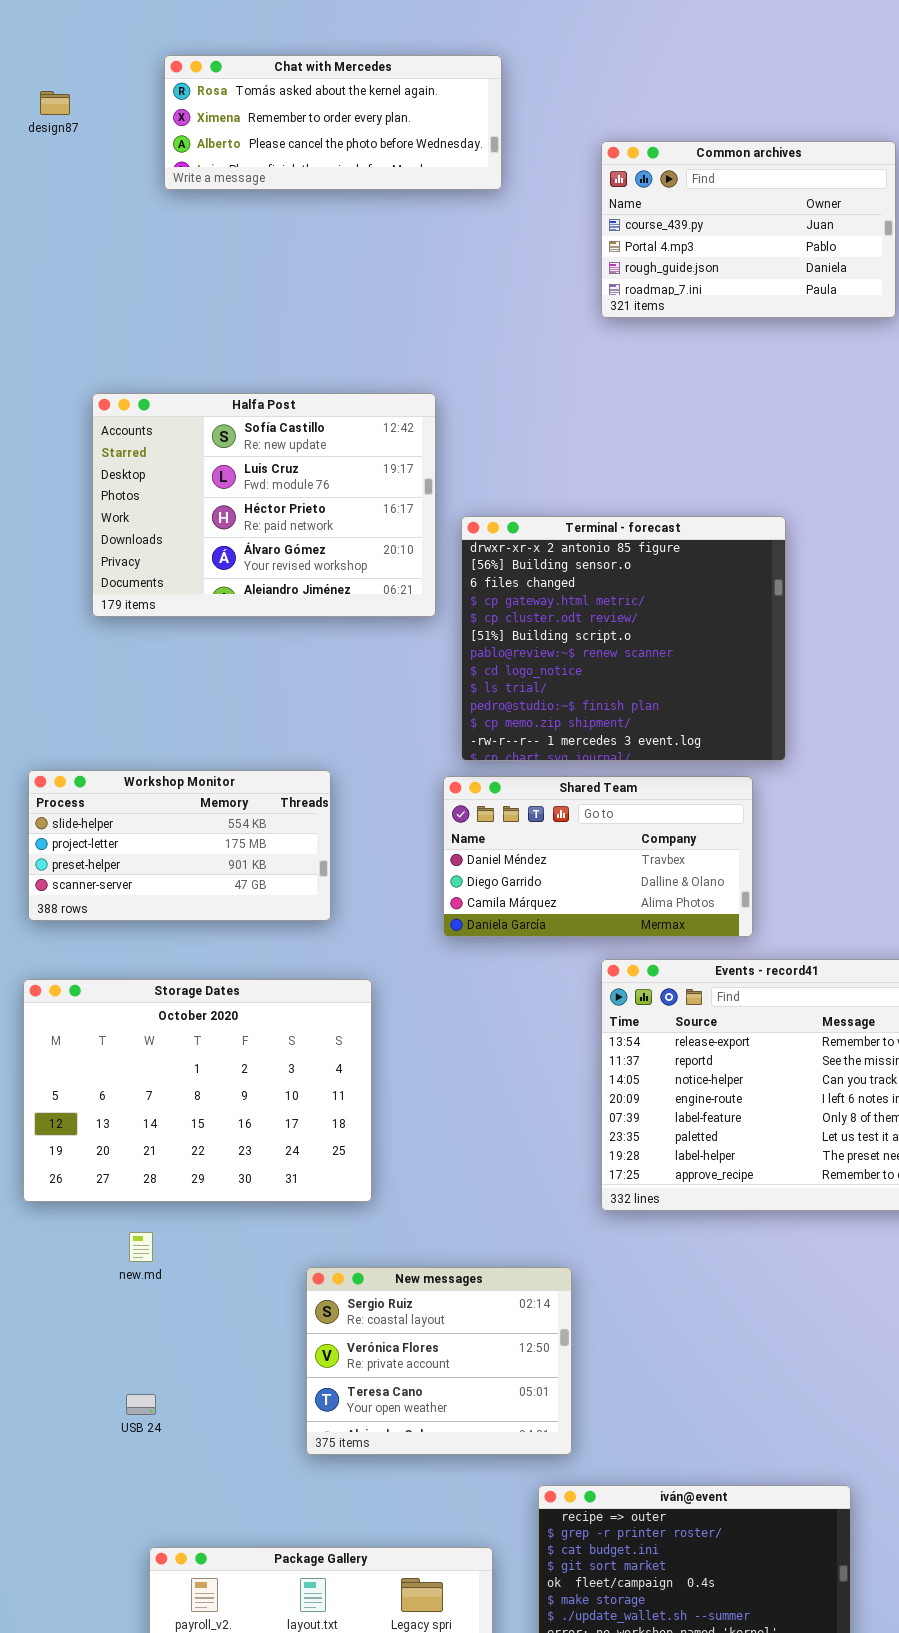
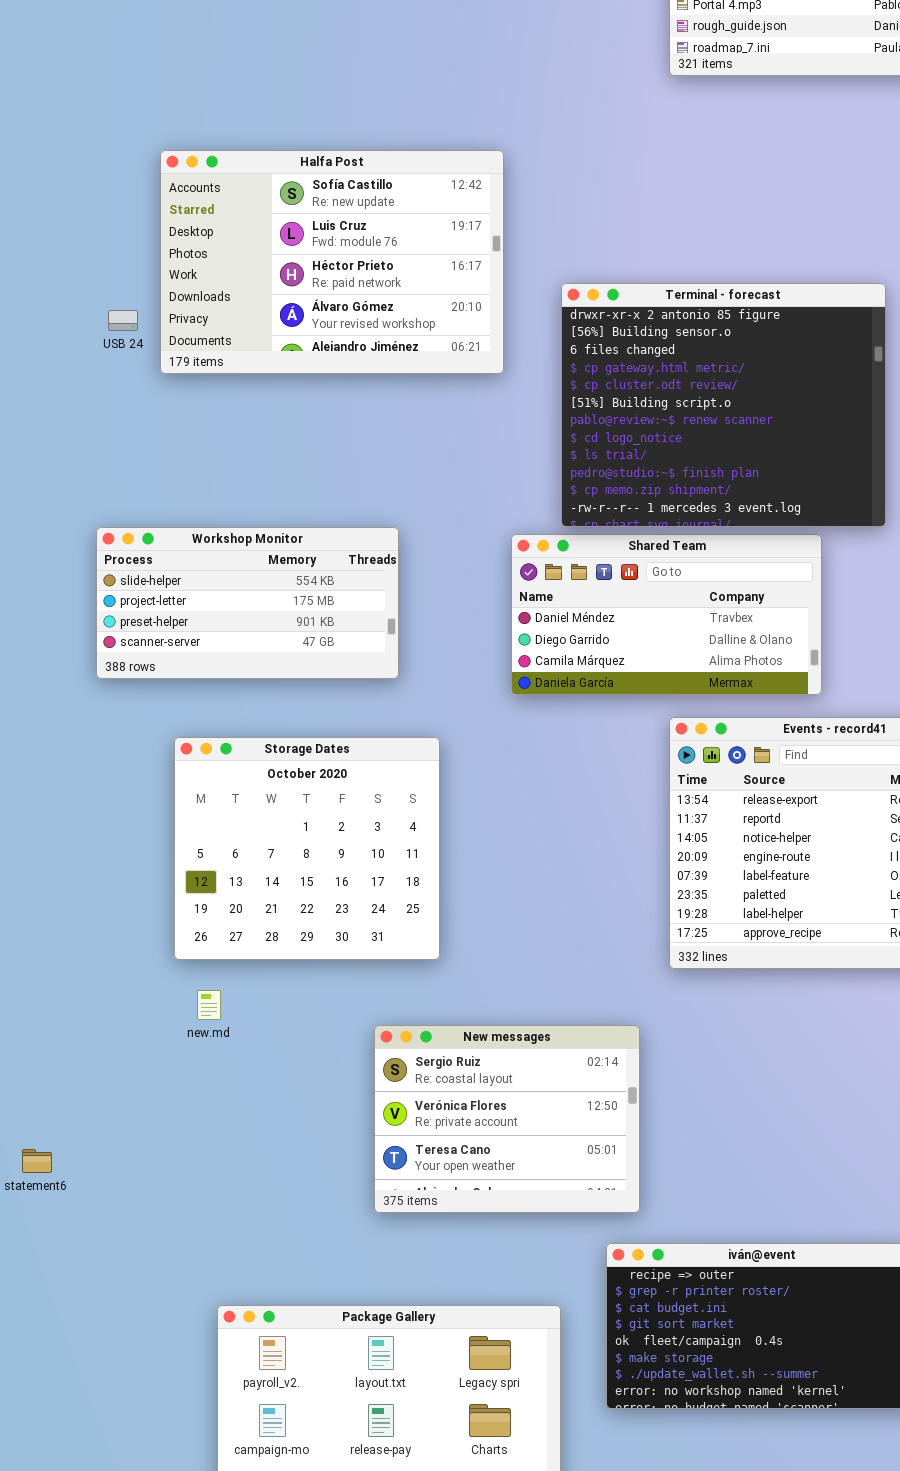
Terminal - forecast: [461,516,786,761] -> [561,283,886,527], moved
Storage Dates: [23,979,372,1202] -> [174,737,440,960], resized
USB 24: [126,1394,156,1415] -> [108,310,138,331], moved

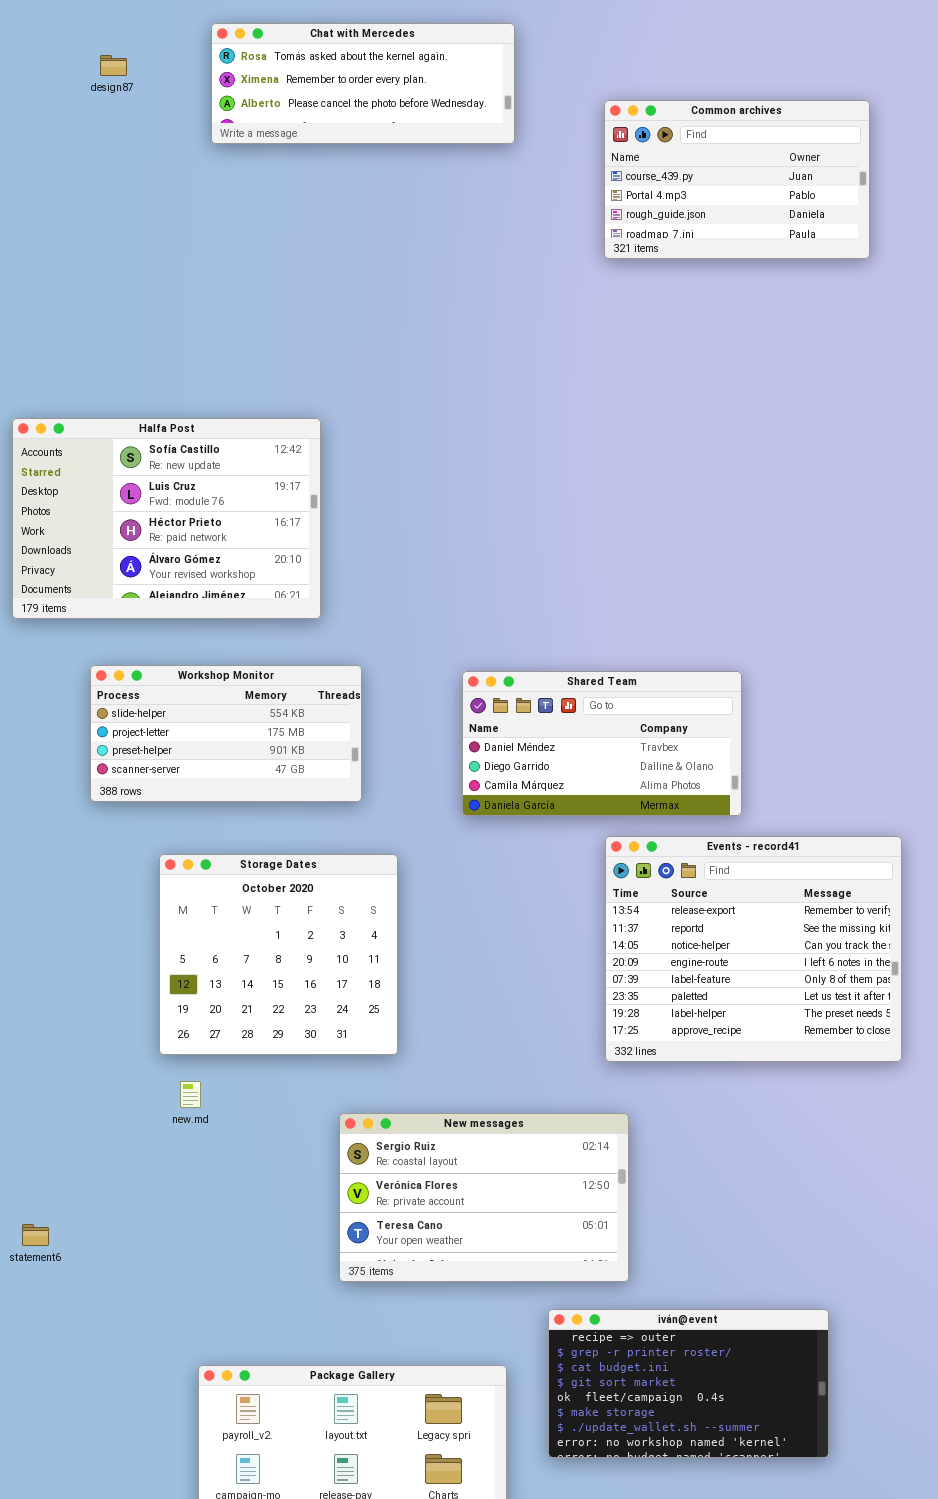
Halfa Post: [160,150,504,374] -> [12,418,321,619], moved
Terminal - forecast: [561,283,886,527] -> none, closed
New messages: [374,1025,640,1213] -> [339,1113,629,1282], resized

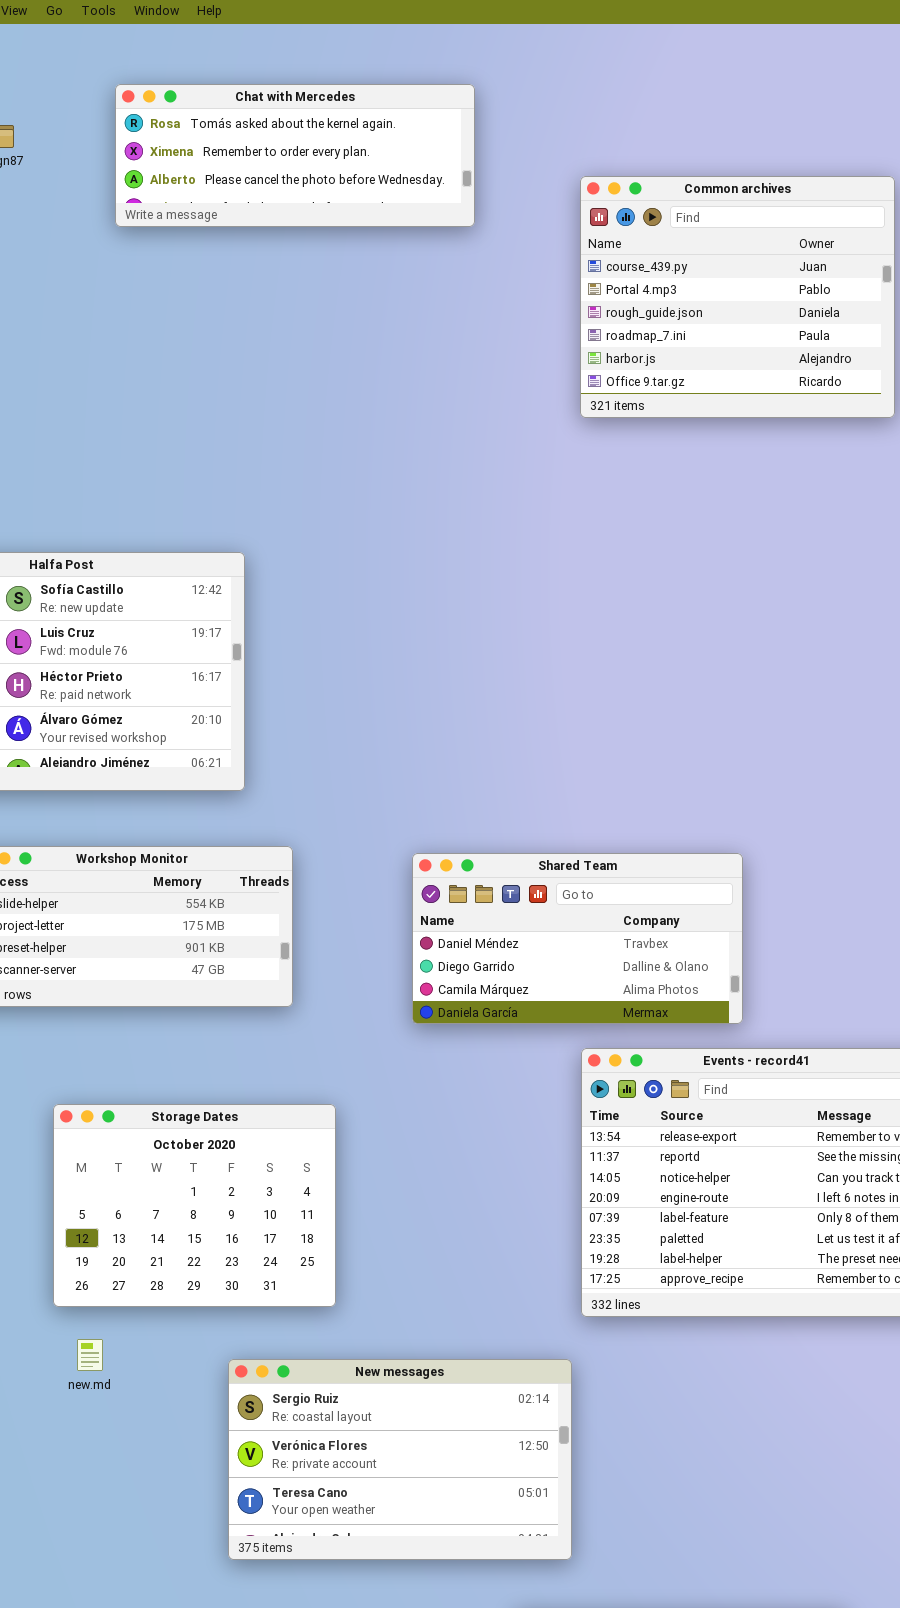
Common archives: [604,100,870,259] -> [580,176,895,418], resized
Storage Dates: [159,854,398,1055] -> [53,1104,336,1307], resized
New messages: [339,1113,629,1282] -> [228,1359,572,1560], moved

